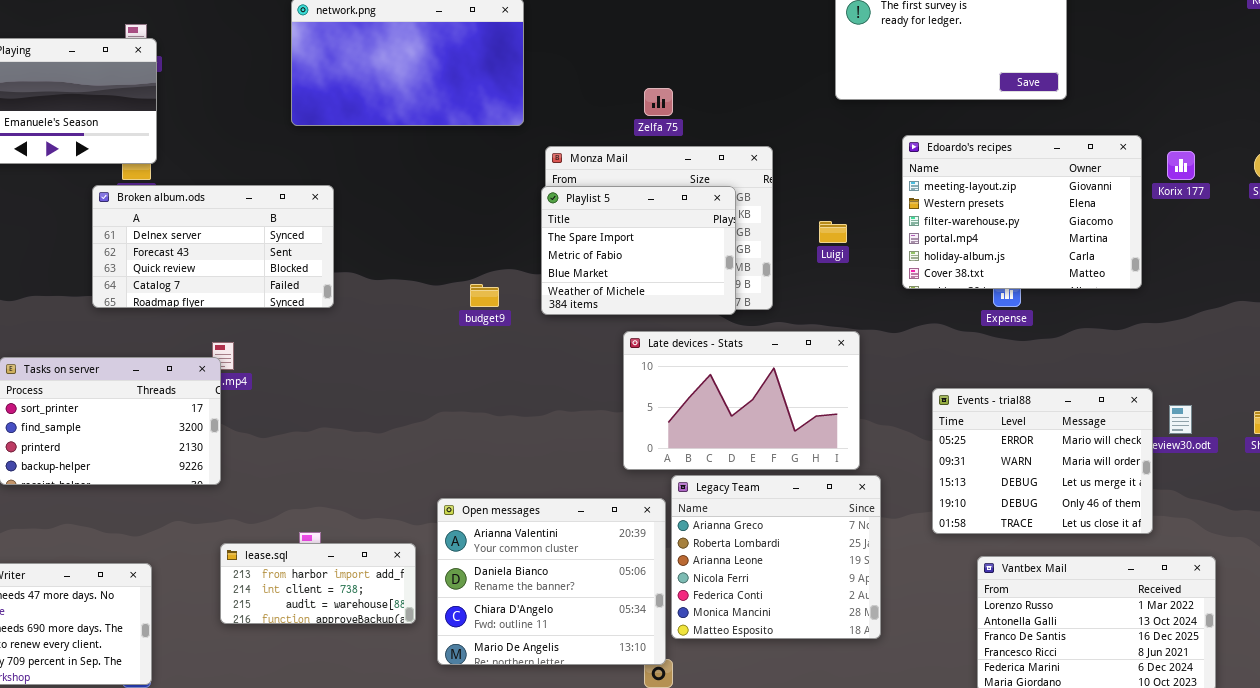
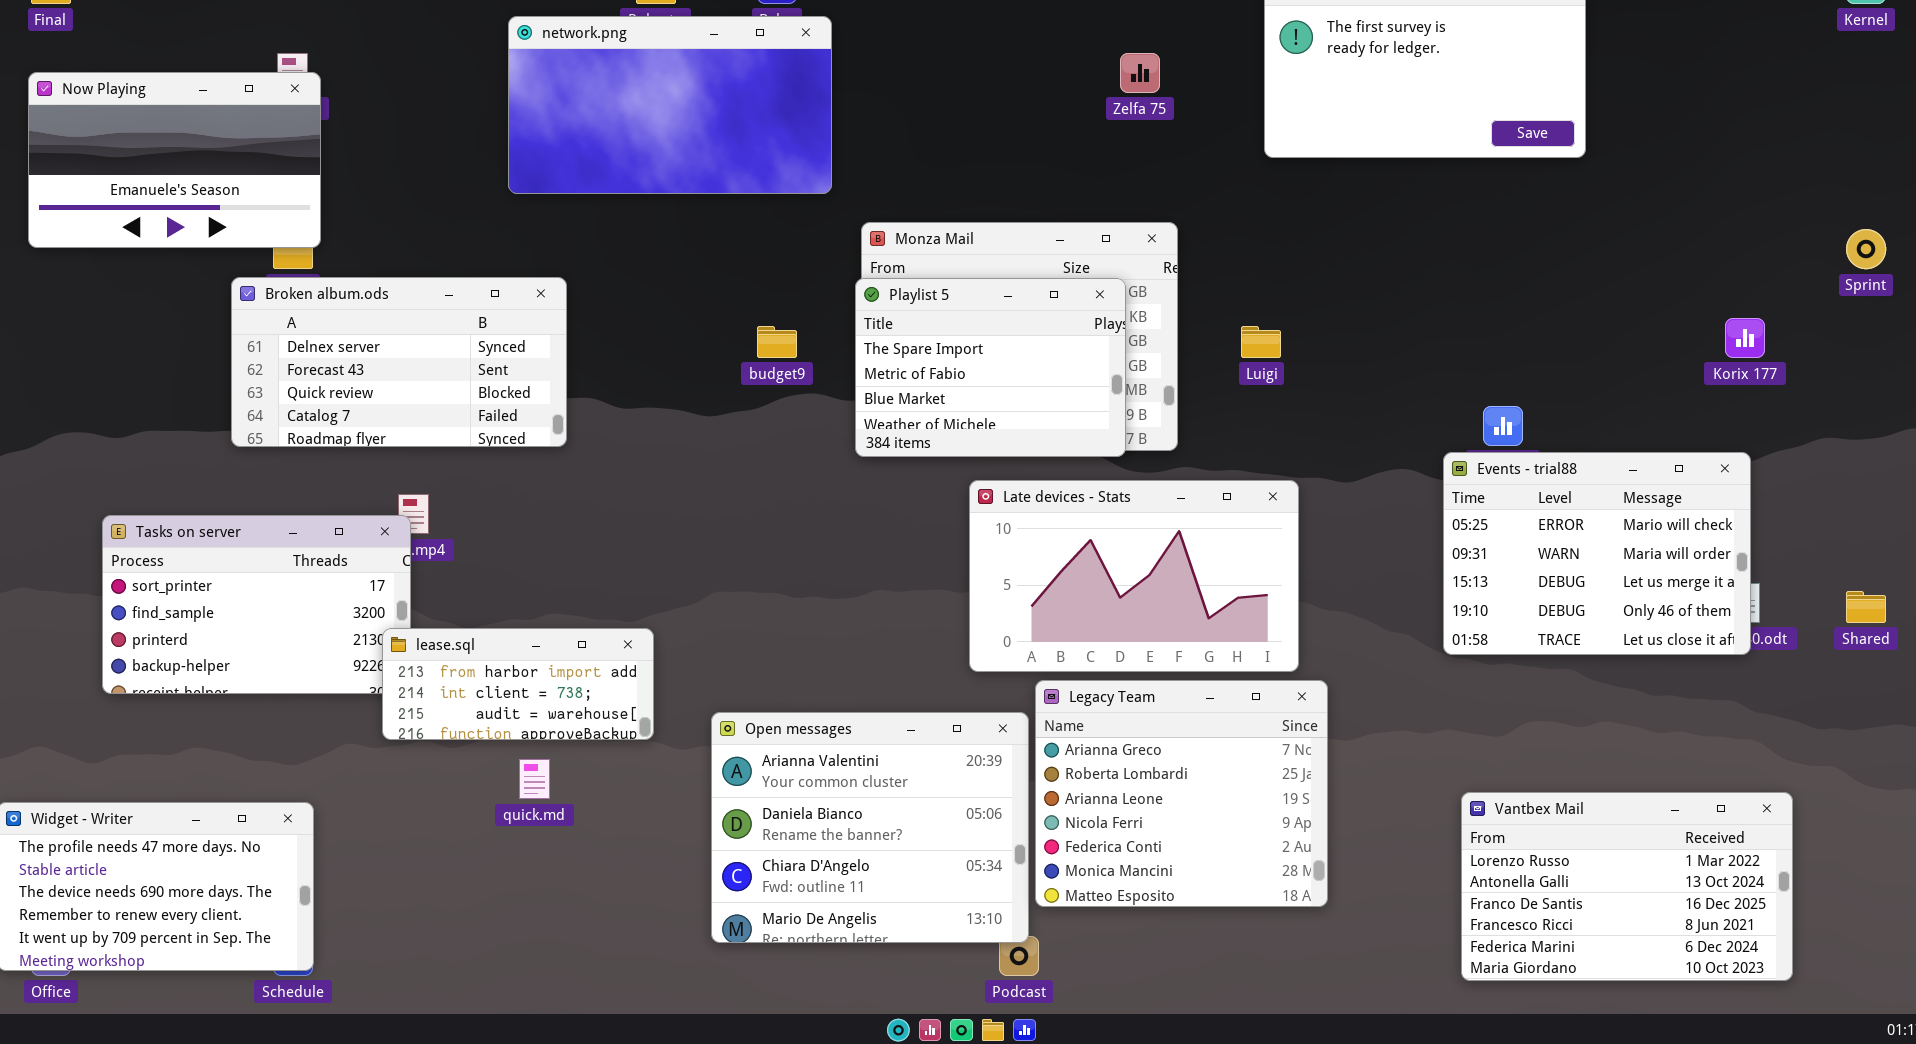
Zelfa 75: [644,88,673,116] -> [1120,53,1160,93], moved
Edoardo's recipes: [902,135,1142,289] -> none, closed
Korix 177: [1167,151,1195,180] -> [1725,318,1765,358], moved
budget9: [470,284,499,307] -> [757,326,797,358], moved
Events - trial88: [932,388,1153,534] -> [1443,452,1751,655], moved
lease.sql: [220,543,416,624] -> [382,628,654,740], moved

